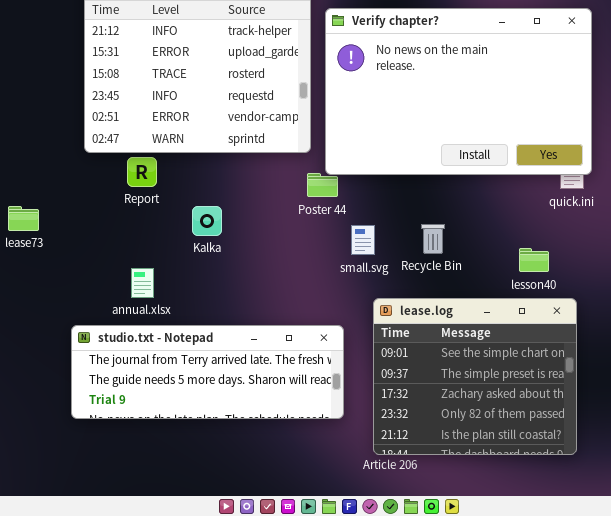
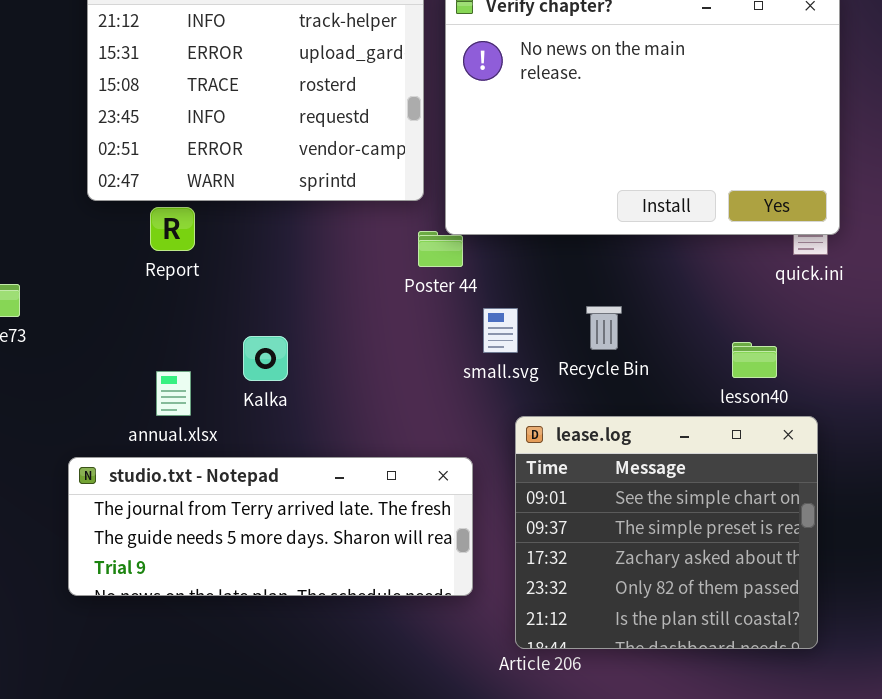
Kalka: [192,206,222,236] -> [243,336,288,381], moved

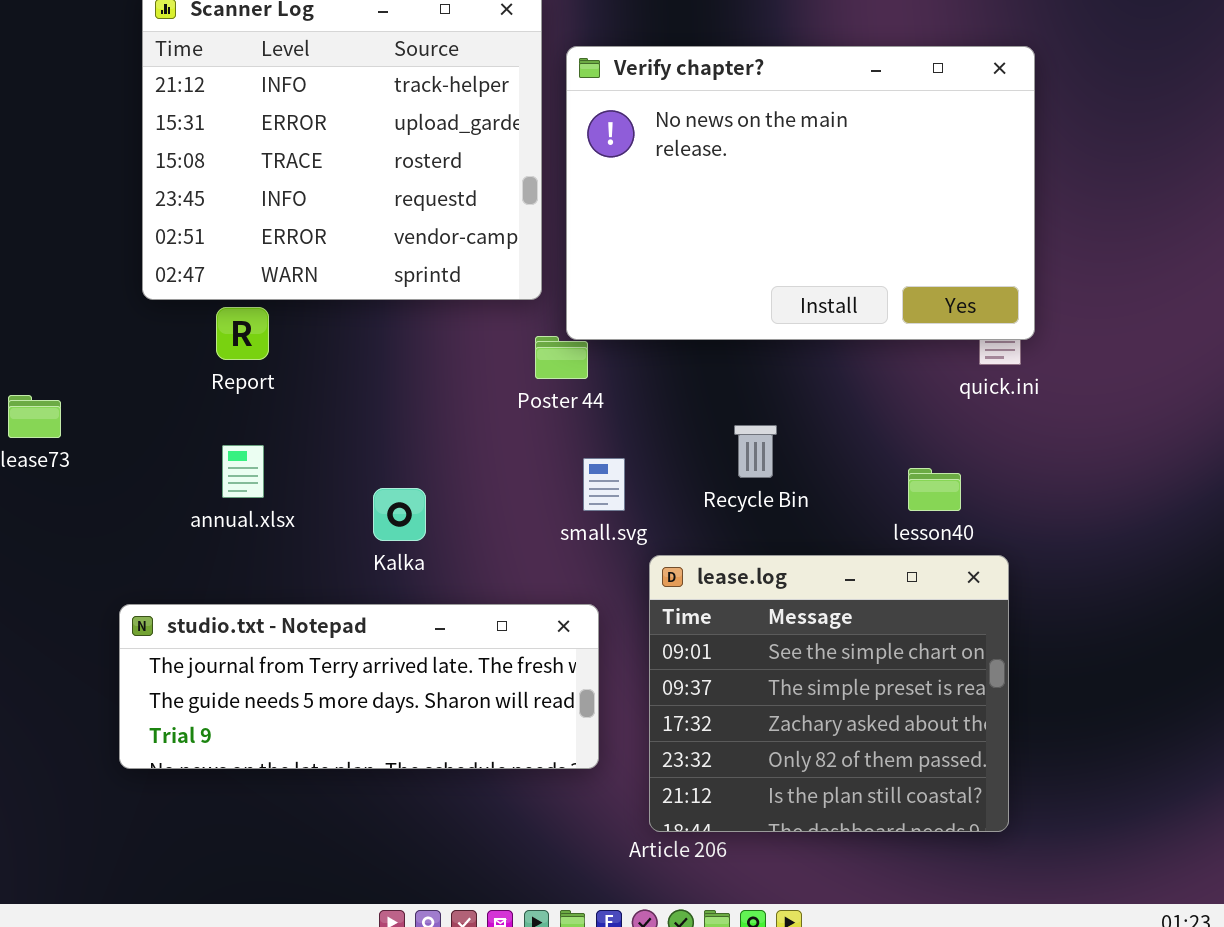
small.svg: [483,308,518,353] -> [583,458,625,511], moved
Kalka: [243,336,288,381] -> [373,488,426,541], moved
annual.xlsx: [156,371,191,416] -> [222,445,264,498], moved

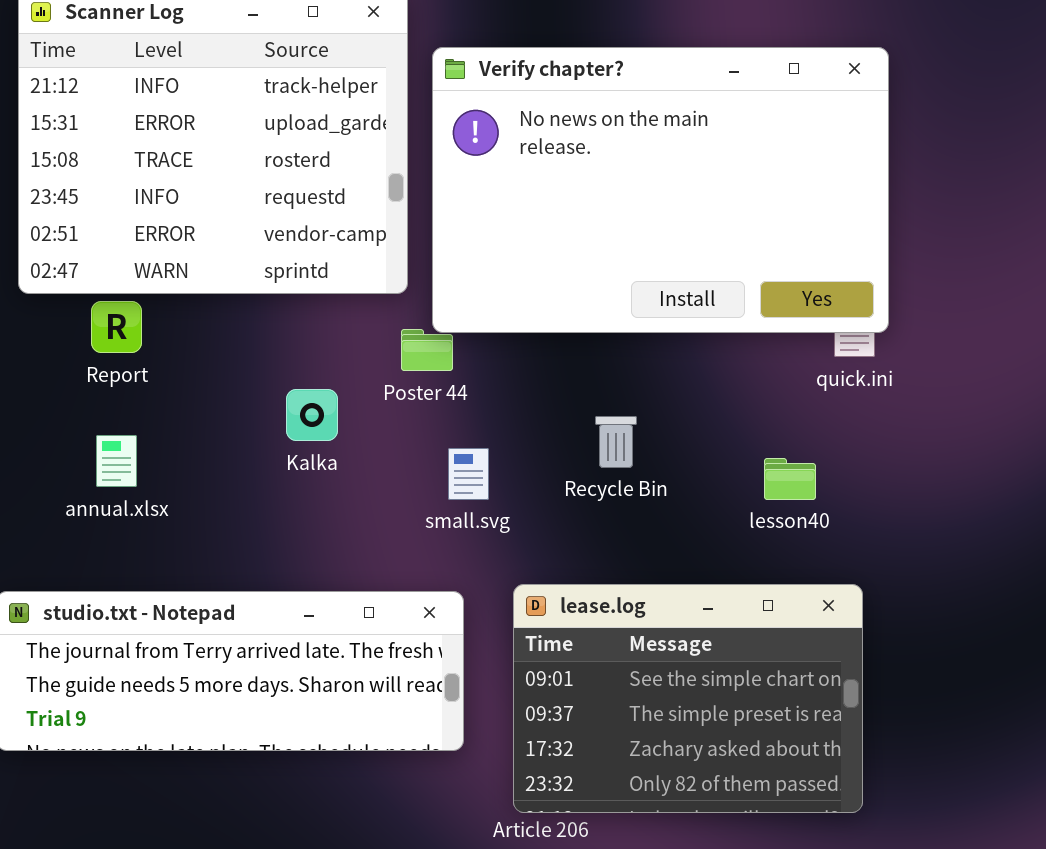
Kalka: [373,488,426,541] -> [286,389,338,441], moved
lease.log: [649,555,1009,832] -> [513,584,863,813], resized

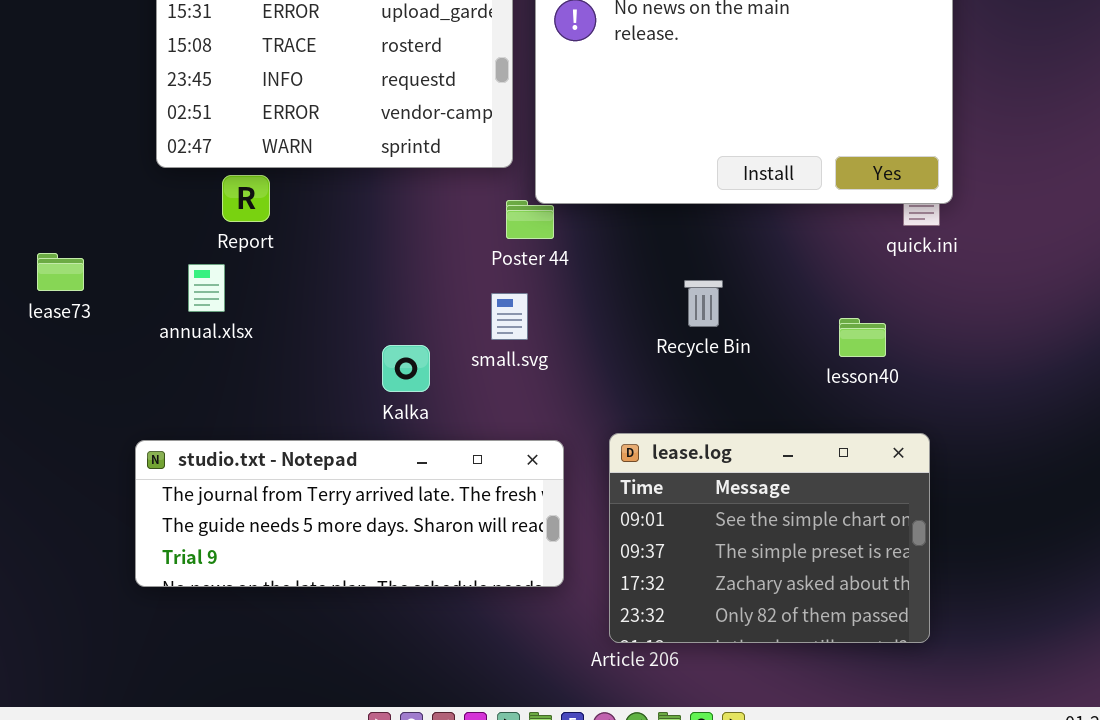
Kalka: [286,389,338,441] -> [382,345,430,392], moved
annual.xlsx: [96,435,137,487] -> [188,264,225,312], moved
small.svg: [448,448,489,500] -> [491,293,528,340], moved

